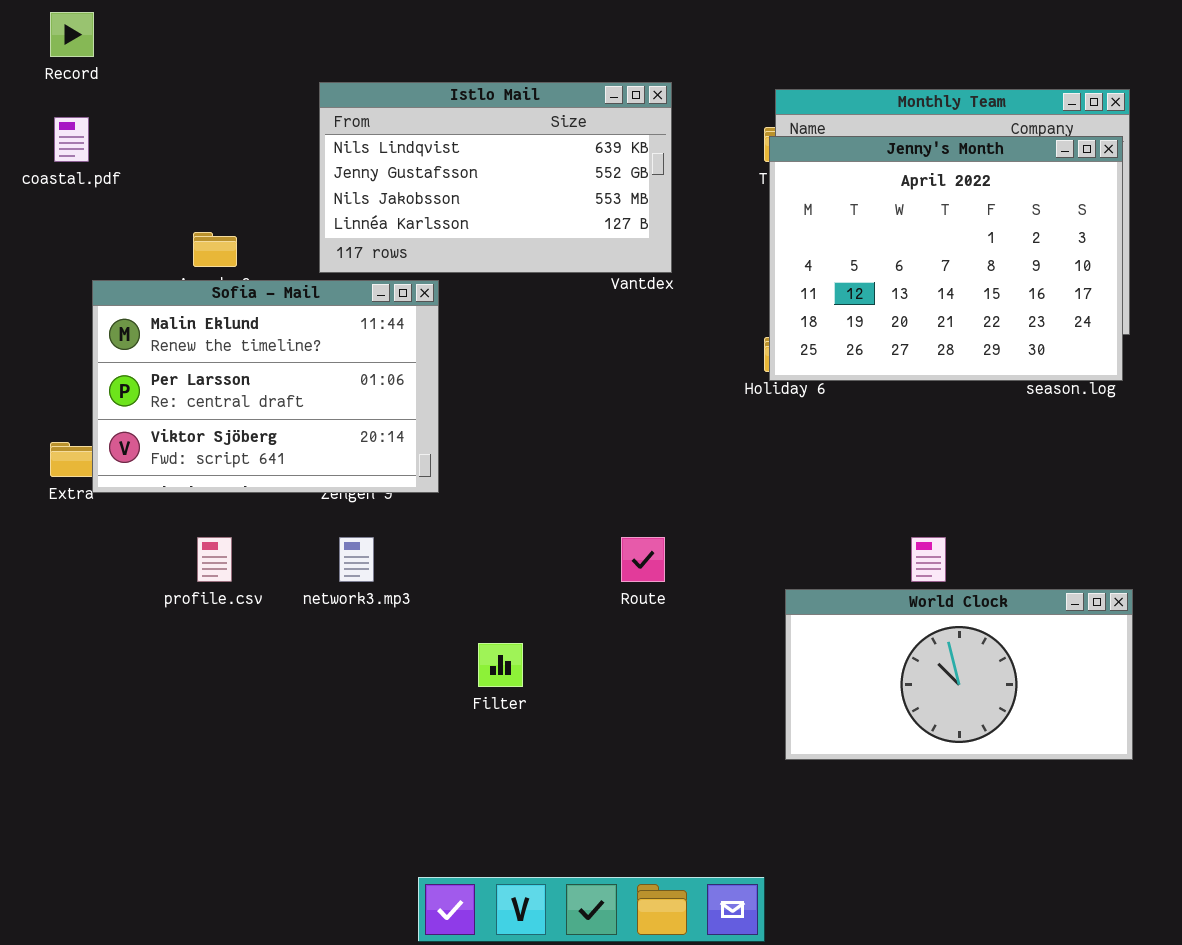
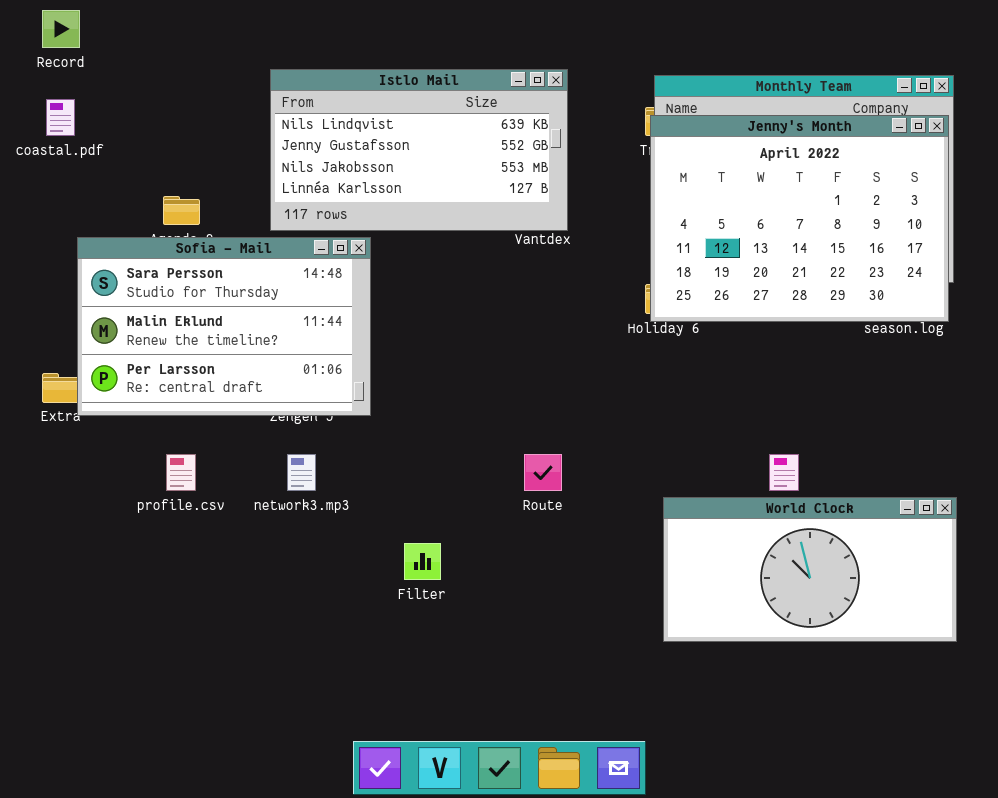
Sofia - Mail: [92,280,439,493] -> [77,237,371,416], scrolled up 1 row

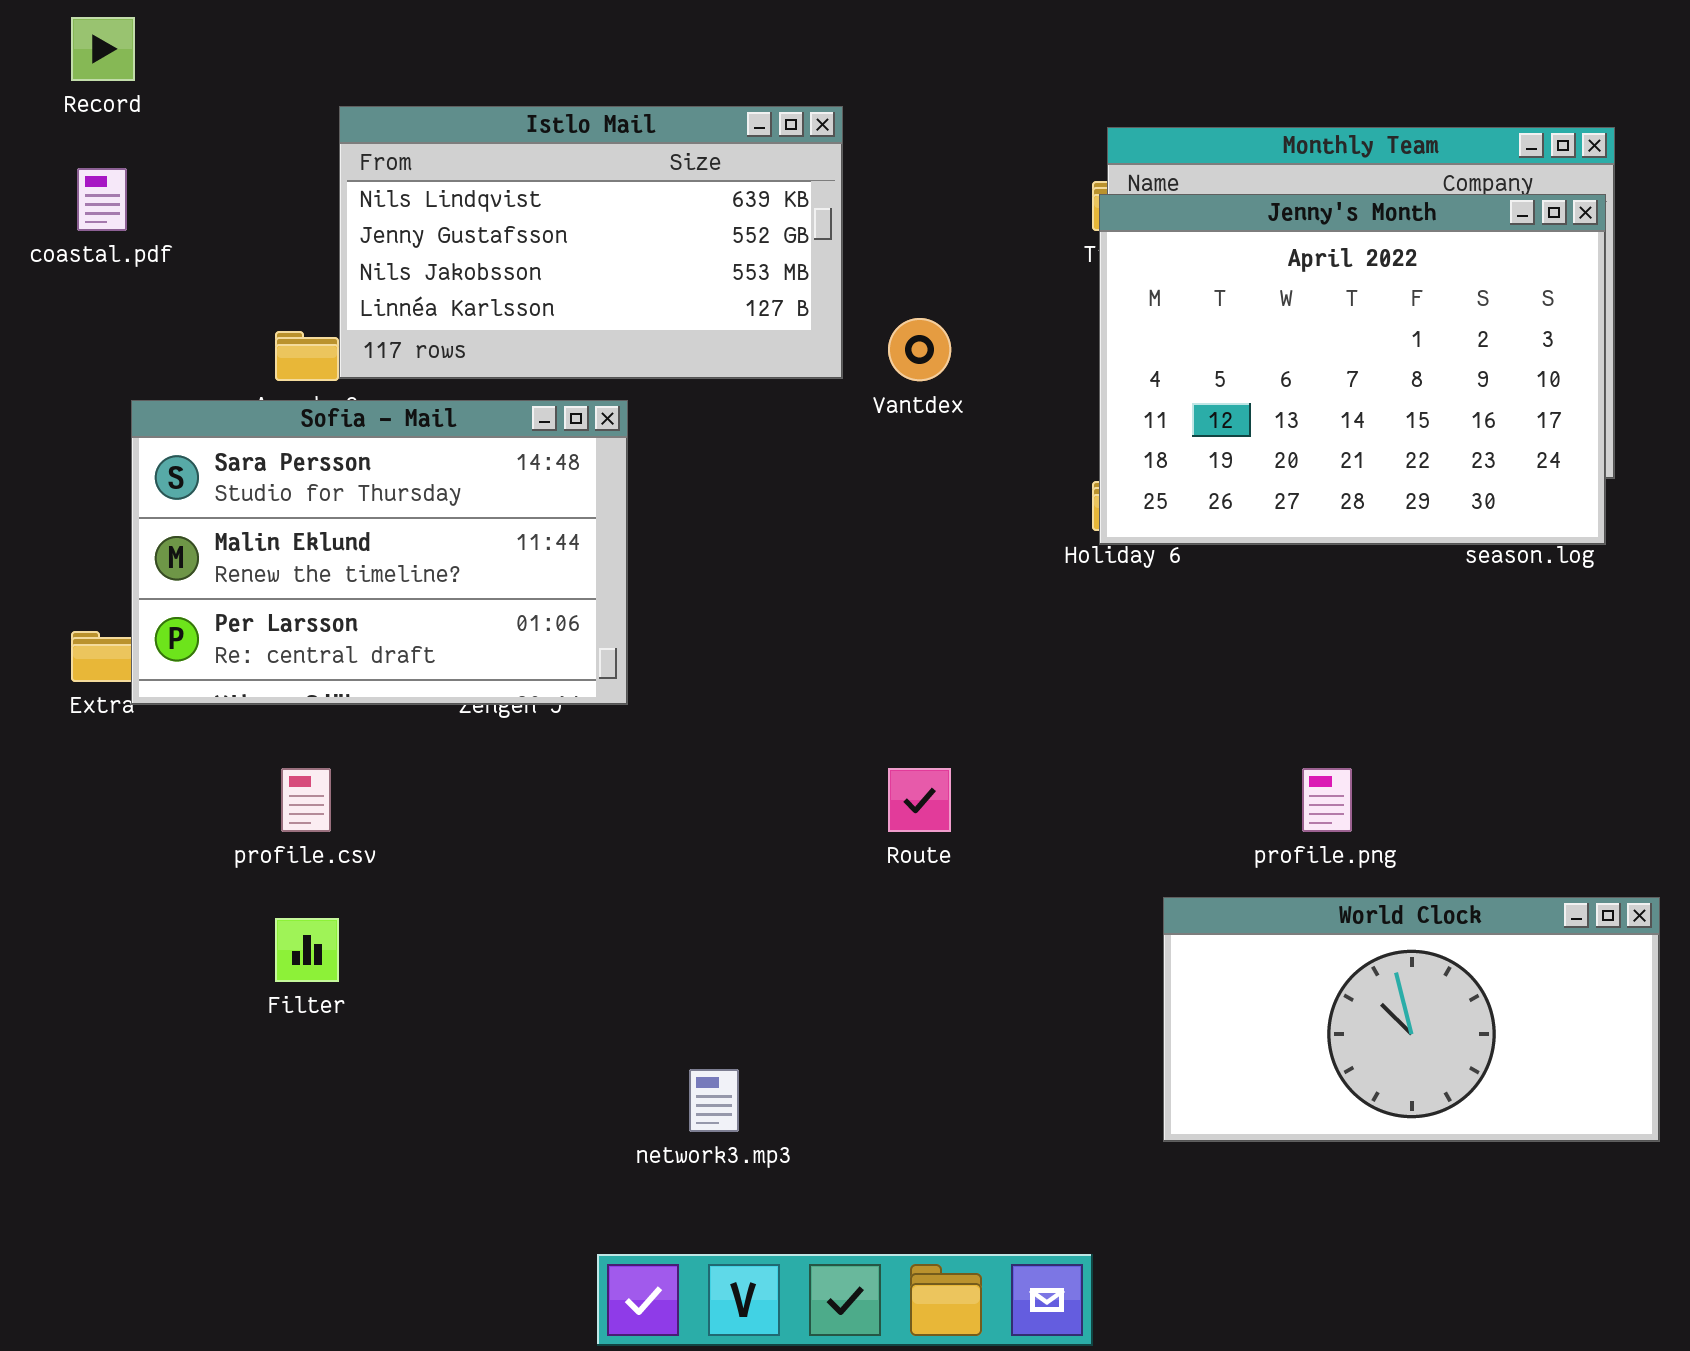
Istlo Mail: [270,69,568,231] -> [339,106,843,379], moved
network3.mp3: [287,454,316,491] -> [689,1069,739,1132], moved
World Clock: [663,497,957,642] -> [1163,897,1660,1142], moved
Filter: [404,543,441,580] -> [275,918,339,982], moved

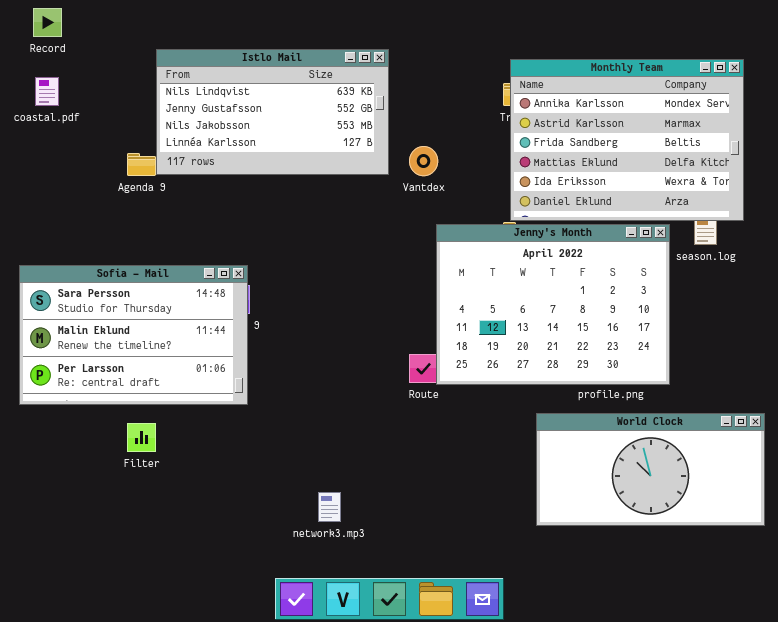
Jenny's Month: [1099,194,1606,545] -> [436,224,670,385], moved
Sofia - Mail: [131,400,628,705] -> [19,265,248,405], moved

